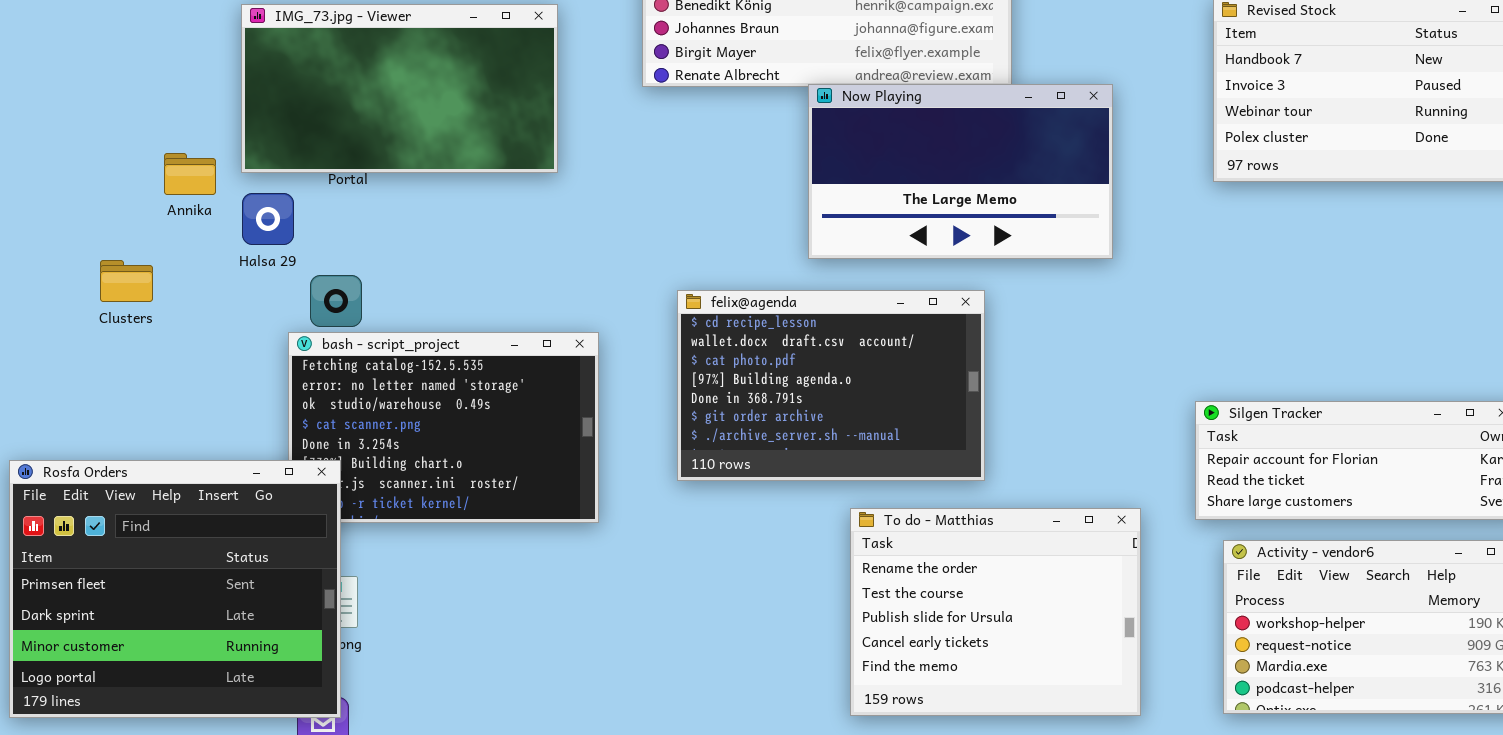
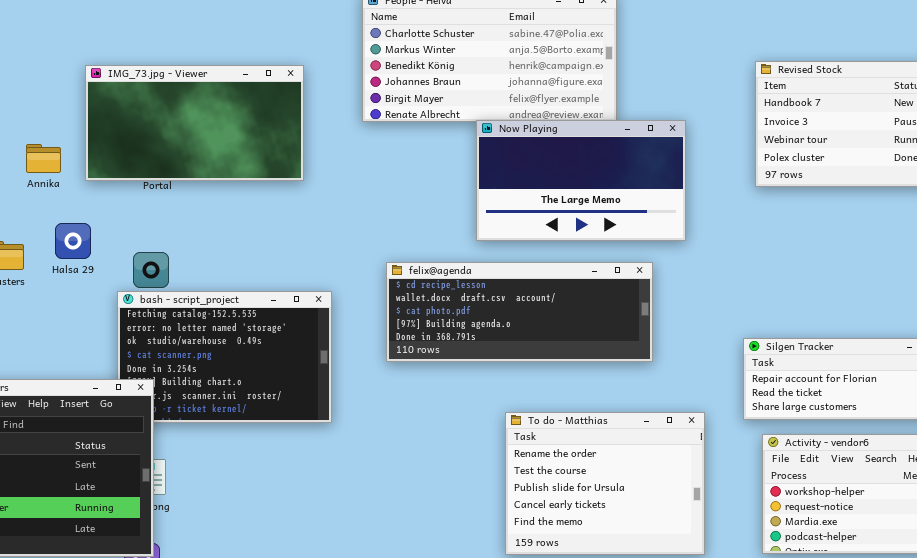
Annika: [164,153,216,195] -> [26,144,61,173], moved
Halsa 29: [242,193,294,245] -> [55,223,91,259], moved
felix@agenda: [677,290,985,481] -> [386,262,653,362], resized

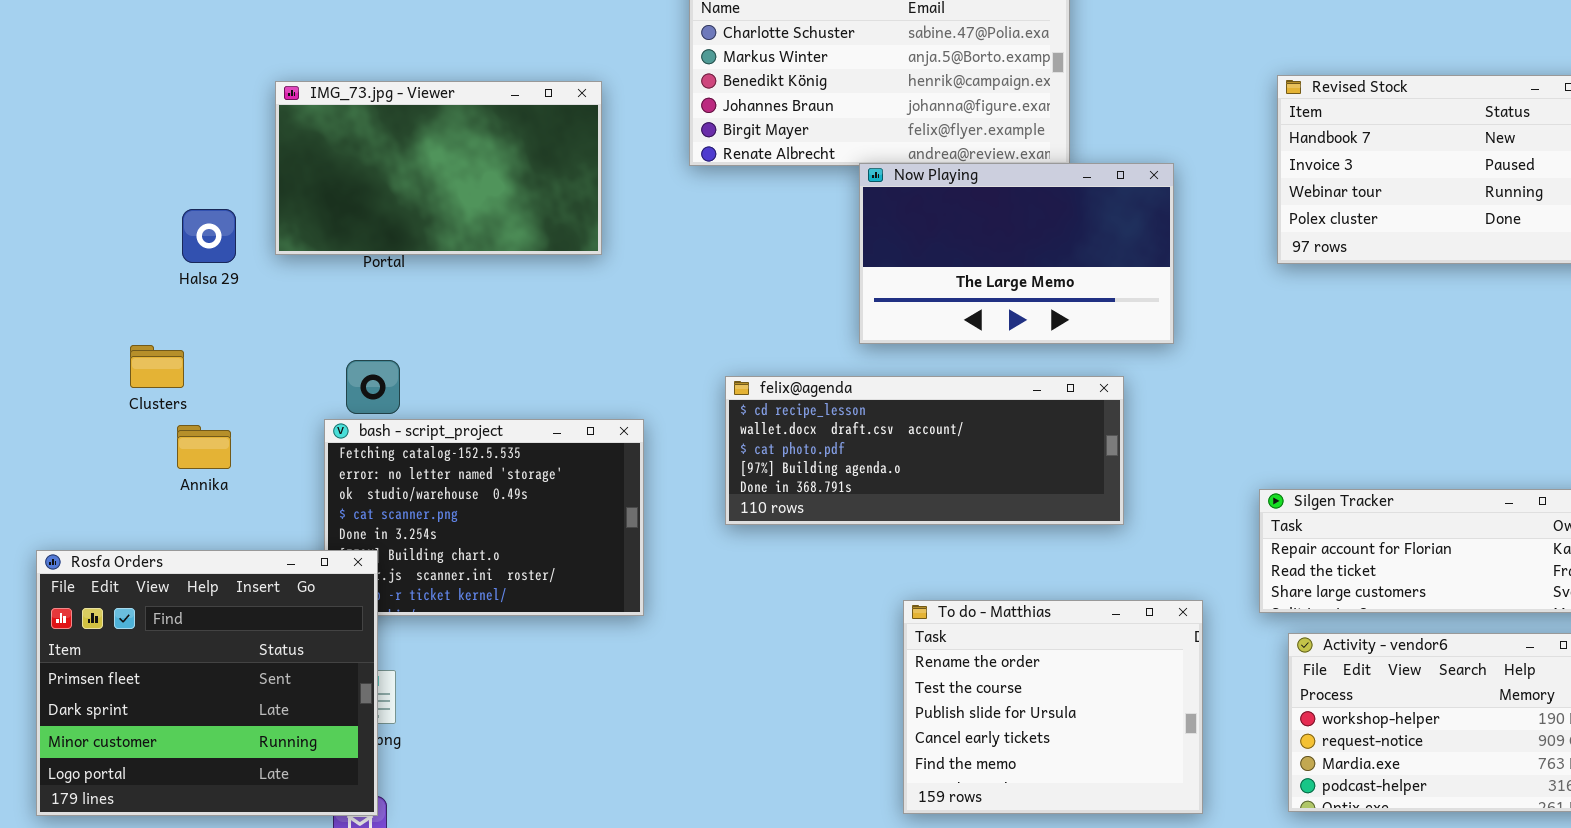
Annika: [26,144,61,173] -> [177,425,231,469], moved
Halsa 29: [55,223,91,259] -> [182,209,236,263], moved

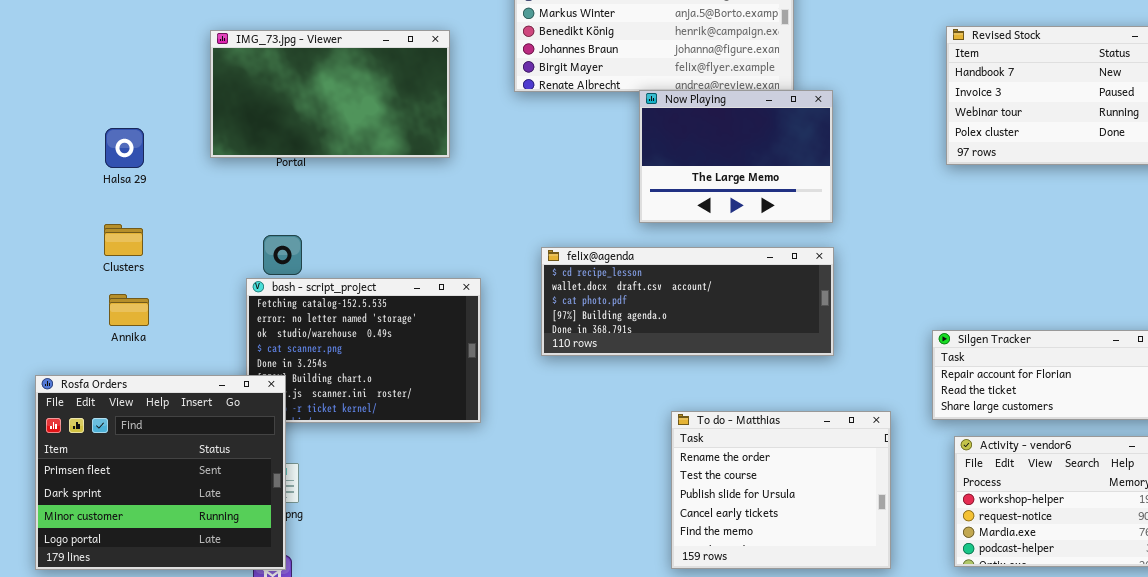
Now Playing: [859,163,1174,344] -> [639,90,833,223], resized
Halsa 29: [182,209,236,263] -> [105,128,144,168], moved
Annika: [177,425,231,469] -> [109,294,149,326], moved

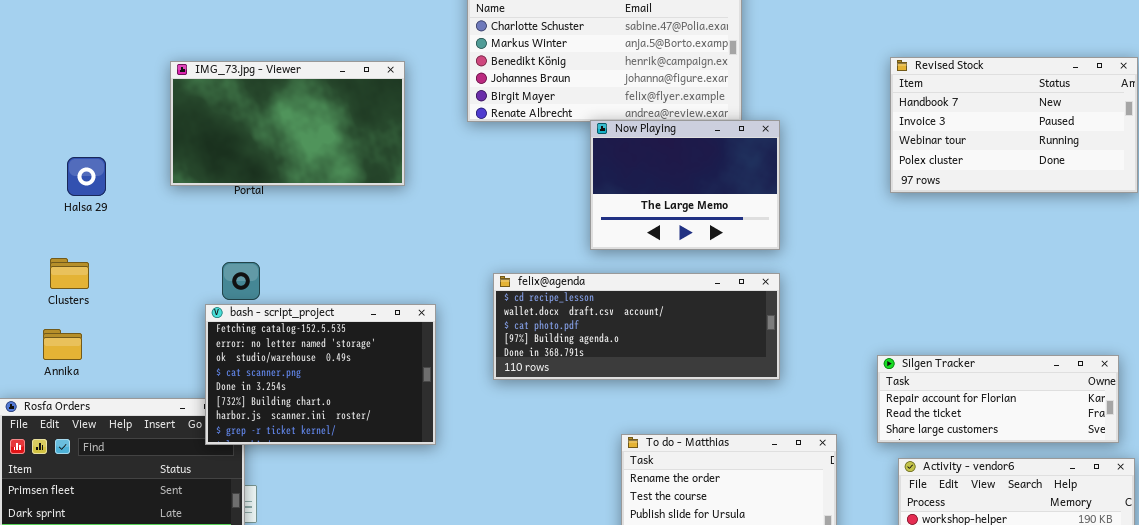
Clusters: [104,224,143,256] -> [50,258,89,289], moved
bash - script_project: [246,278,481,423] -> [205,304,436,445], raised
Annika: [109,294,149,326] -> [43,329,82,360], moved

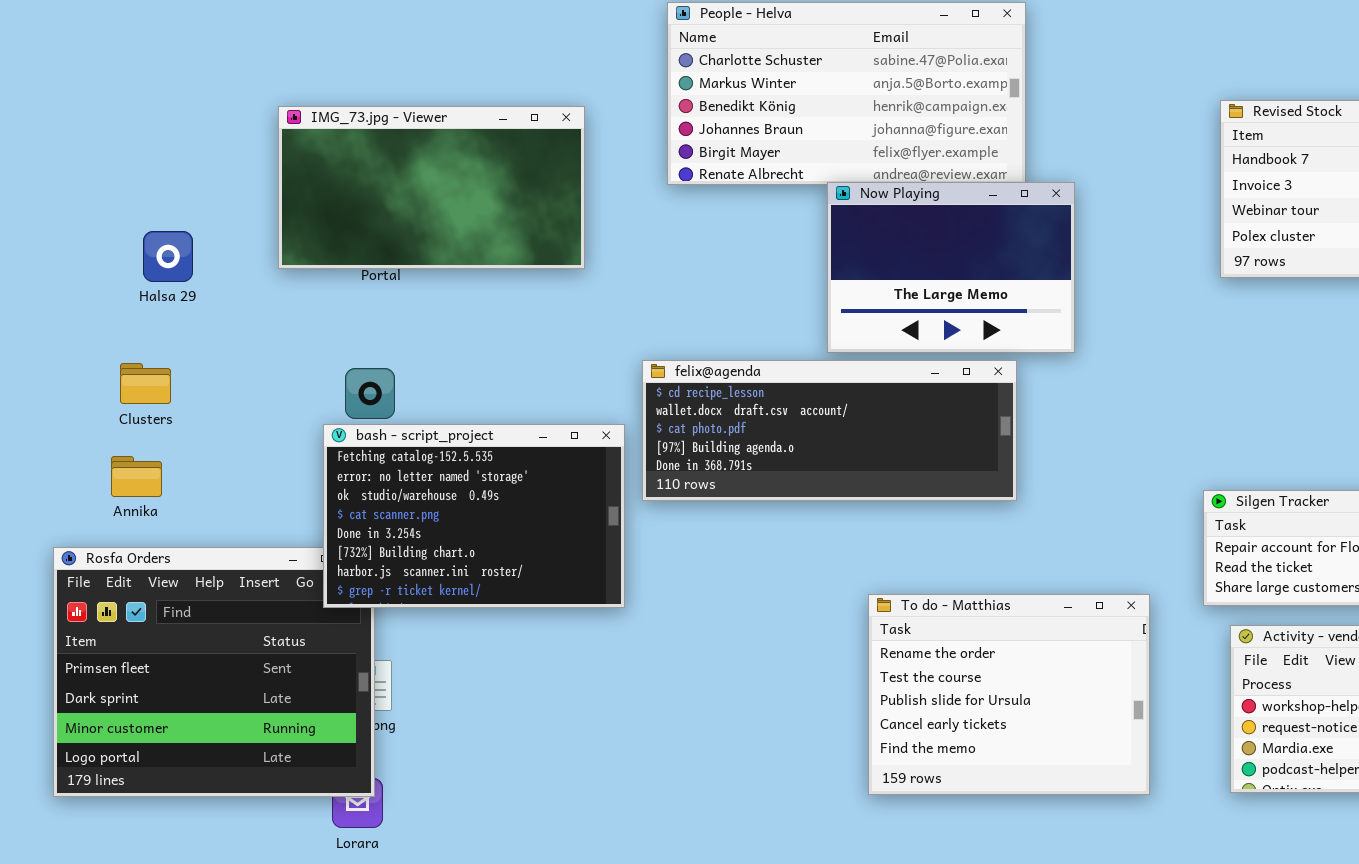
felix@agenda: [493,273,780,380] -> [642,360,1017,501], moved

